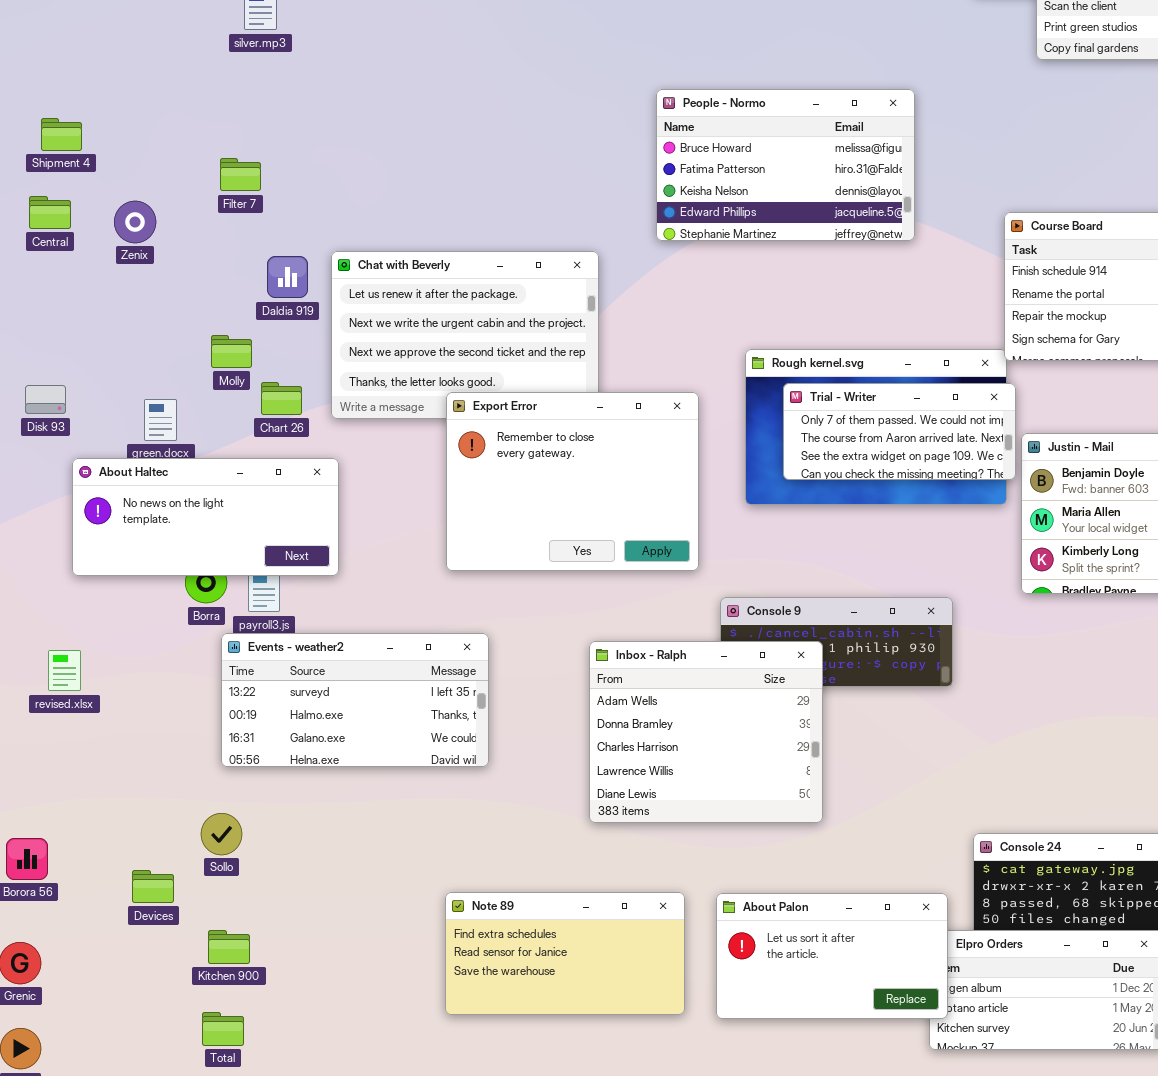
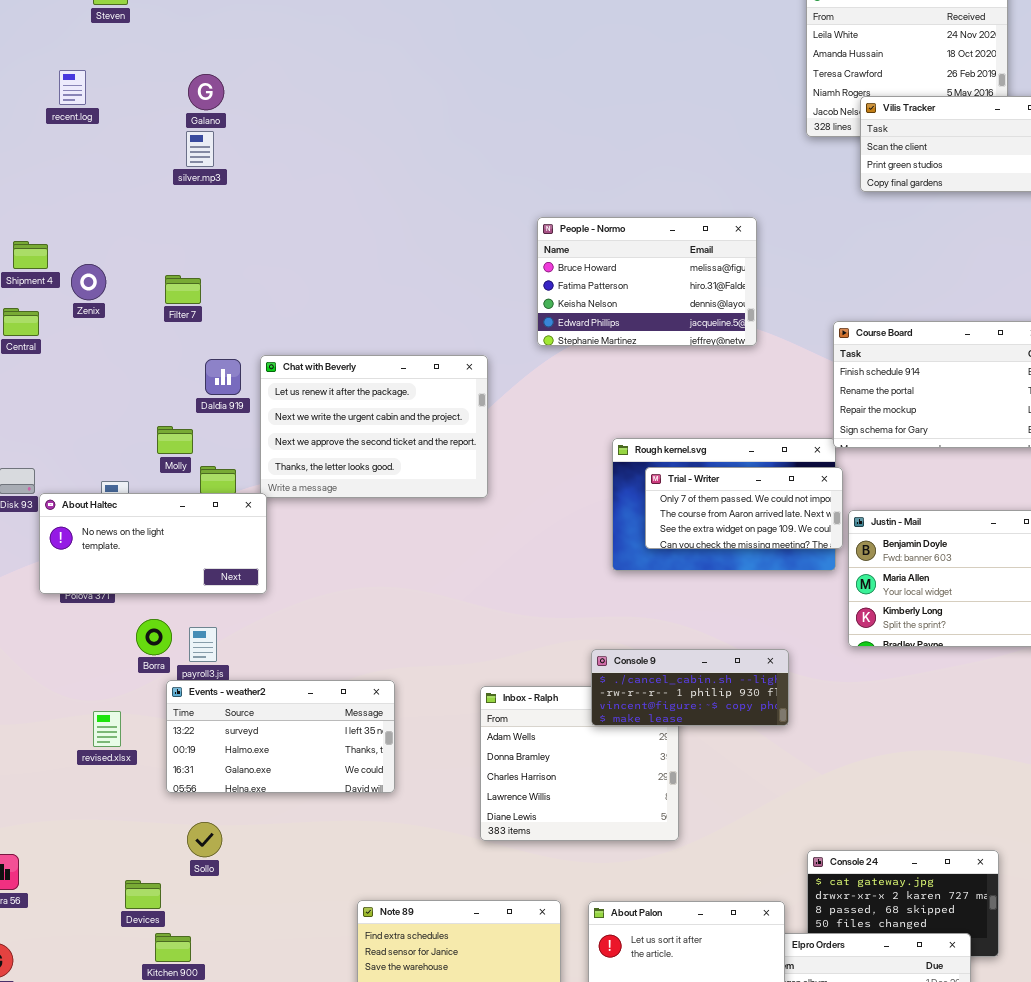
Zenix: [114,201,156,243] -> [71,264,106,300], moved
Export Error: [446,392,699,571] -> none, closed
About Haltec: [72,458,339,576] -> [39,493,267,594], moved
Console 9: [720,597,953,687] -> [591,649,789,726], raised
revised.xlsx: [48,650,81,691] -> [93,711,121,747], moved
Sollo: [201,813,242,855] -> [187,822,222,857], moved
Devices: [132,870,174,903] -> [125,880,161,909], moved

